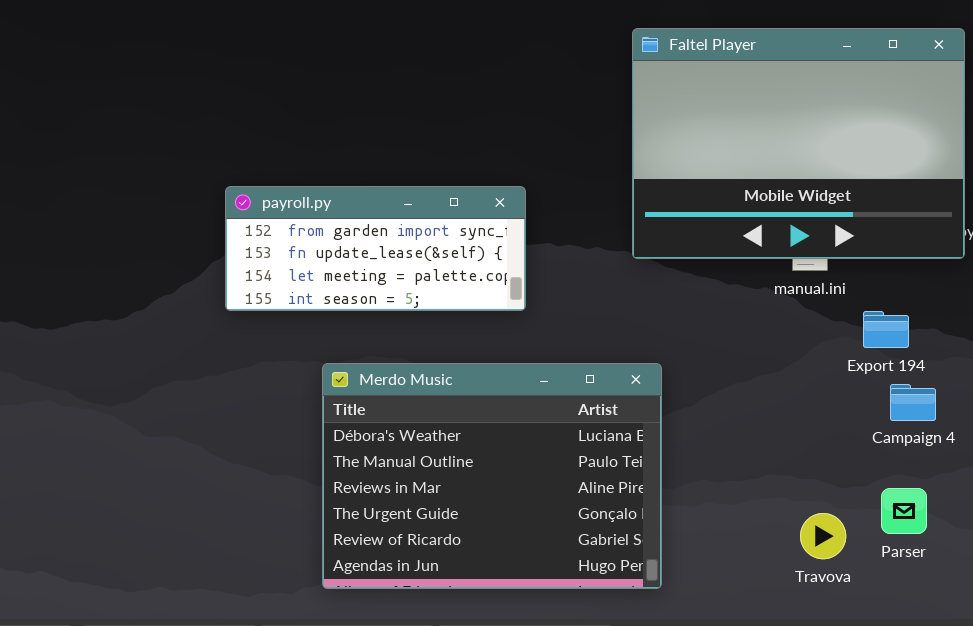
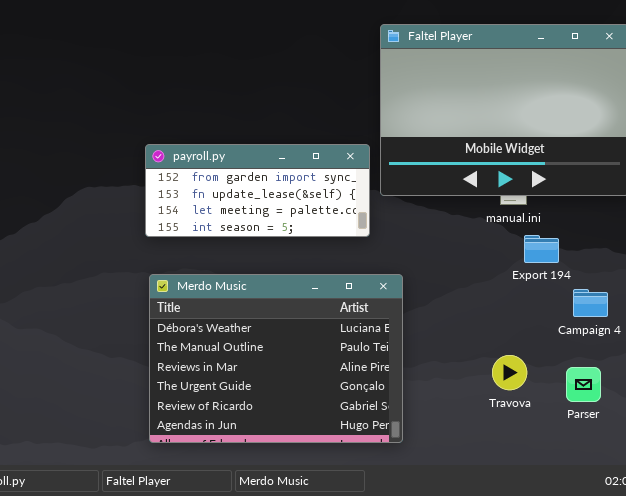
payroll.py: [225,186,526,311] -> [145,144,370,237], moved
Export 194: [863,311,909,348] -> [524,235,559,263], moved
Travova: [800,513,846,559] -> [492,355,527,390], moved

